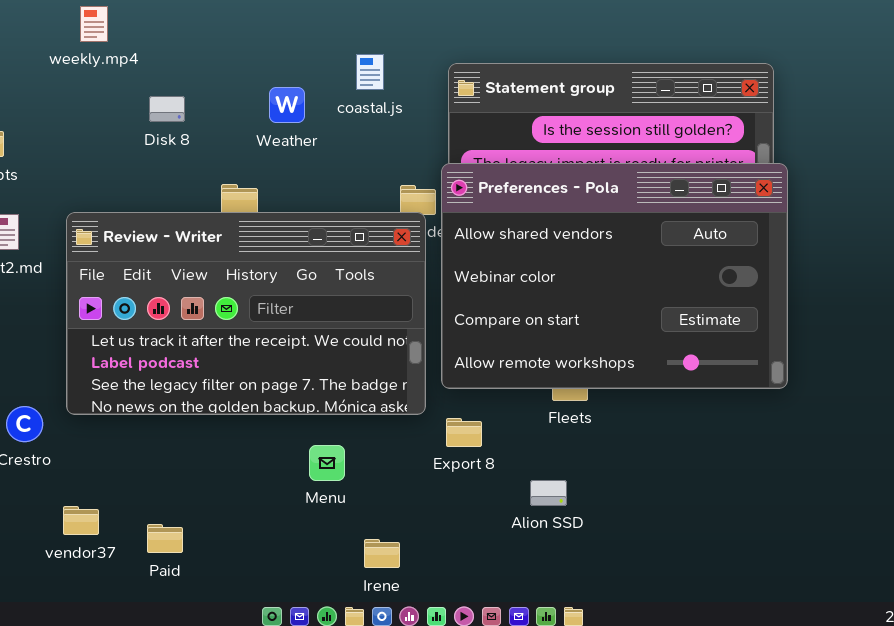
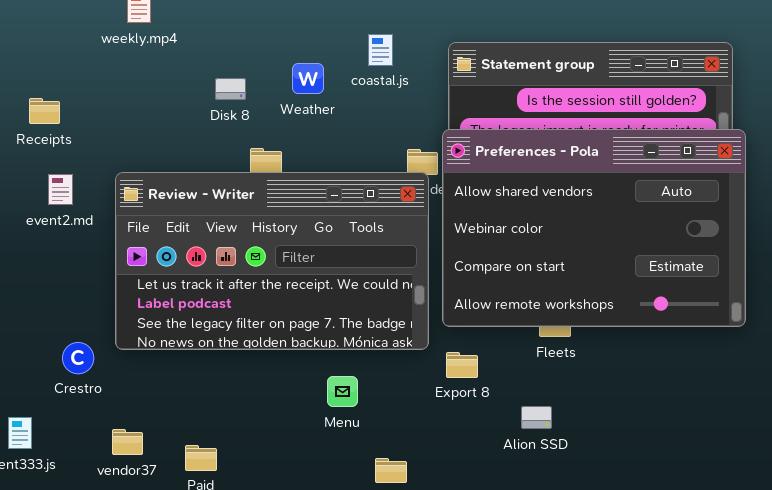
Disk 8: [149,96,185,122] -> [215,78,246,100], moved

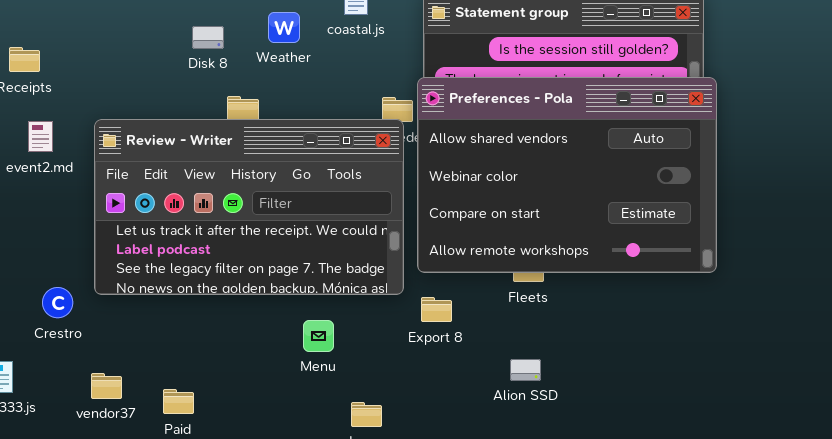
Alion SSD: [521,406,552,429] -> [510,359,541,381], moved

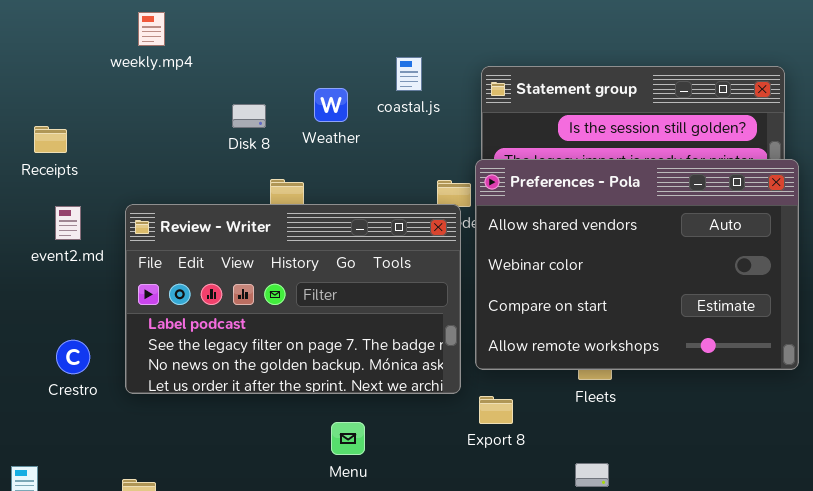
Review - Writer: [94,119,404,295] -> [125,204,461,394], scrolled down 1 row
Crestro: [42,287,73,318] -> [56,340,90,374], moved
Menu: [303,320,334,352] -> [331,422,365,455], moved

